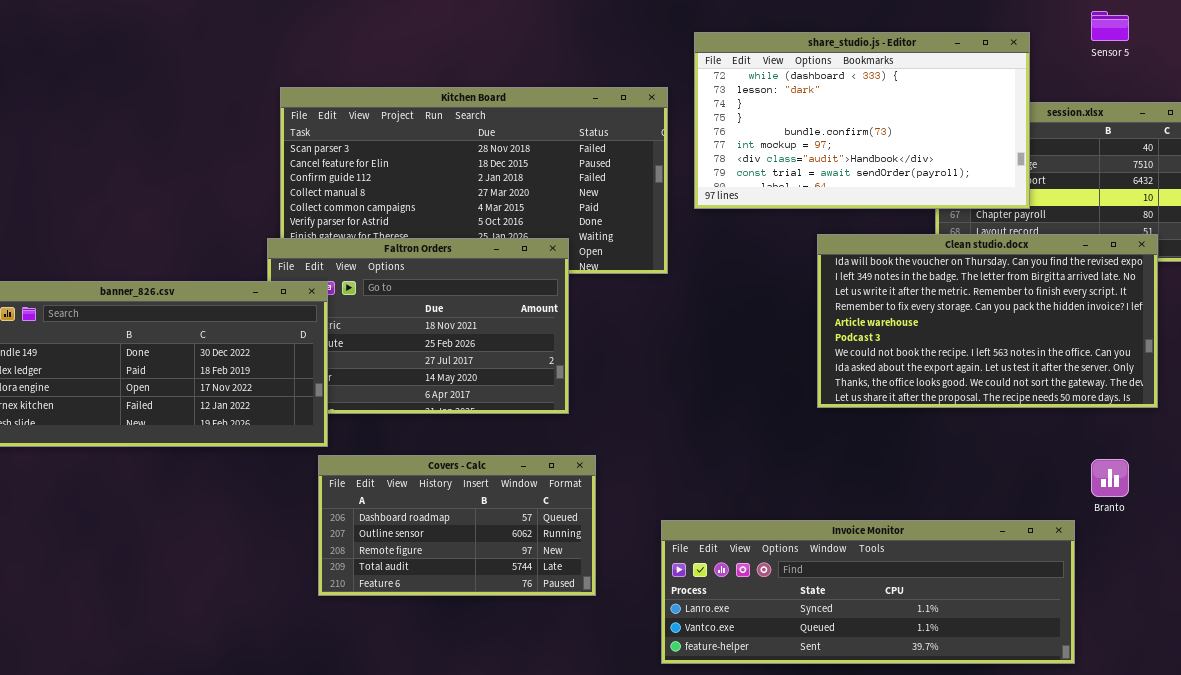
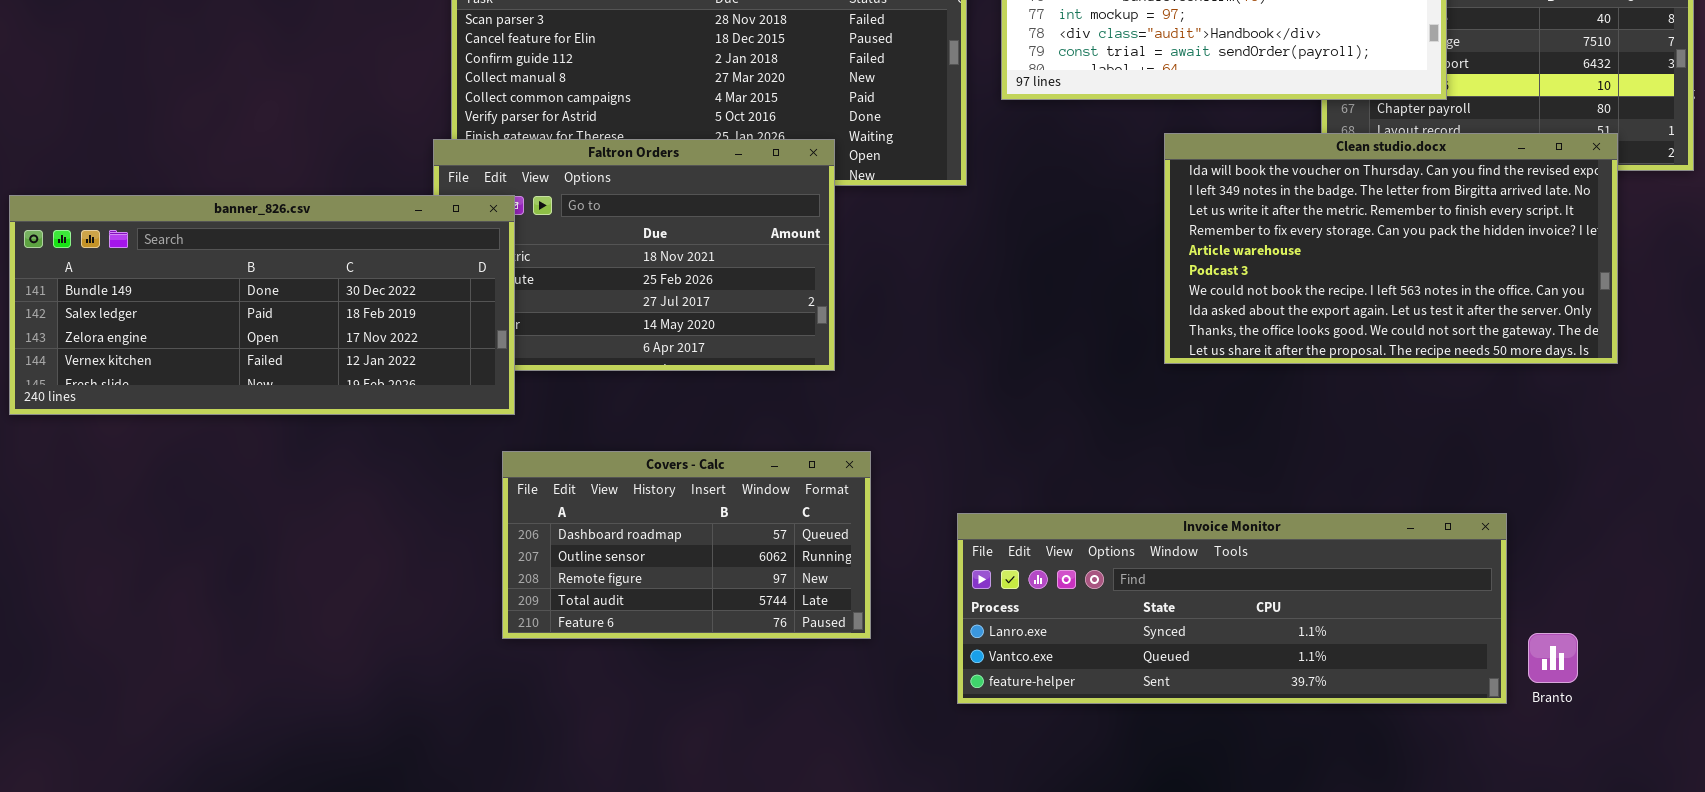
Covers - Calc: [318,455,596,596] -> [502,451,871,639], moved
Branto: [1091,459,1129,497] -> [1528,633,1578,683], moved

